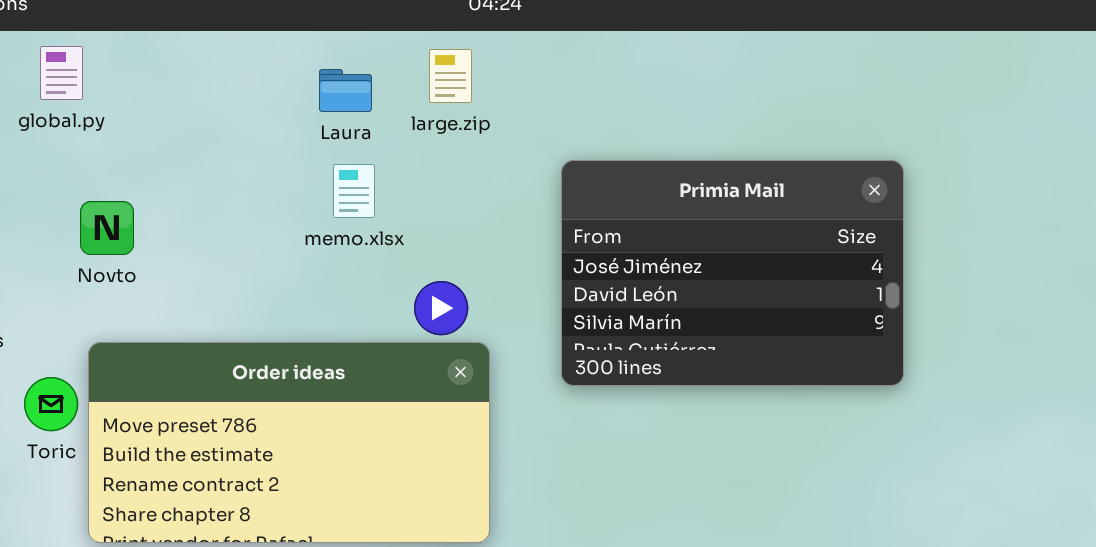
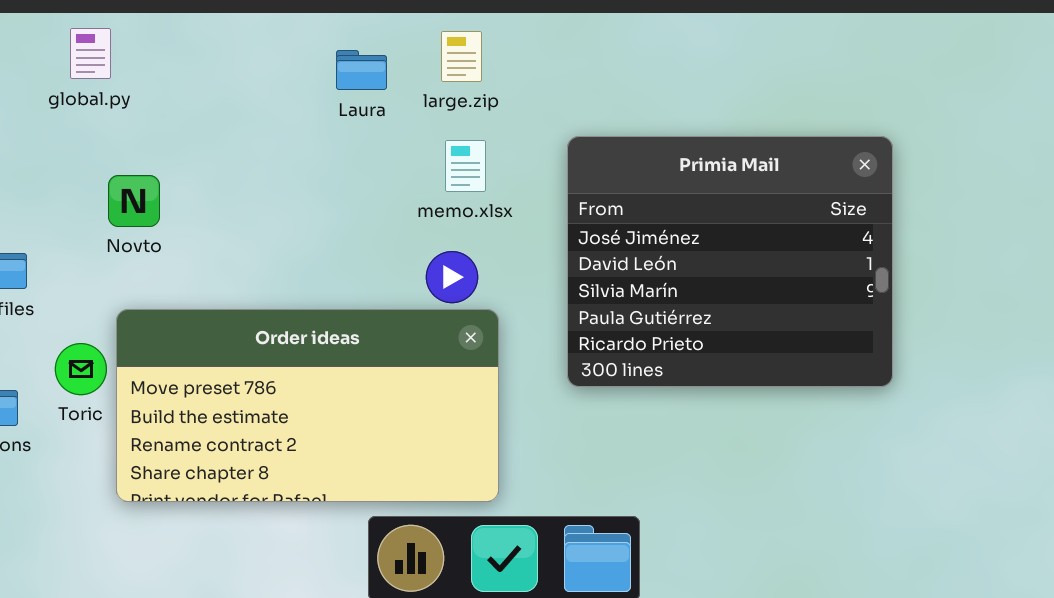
Primia Mail: [561,160,904,386] -> [567,136,893,387], resized
memo.xlsx: [333,164,375,218] -> [445,140,486,192], moved

